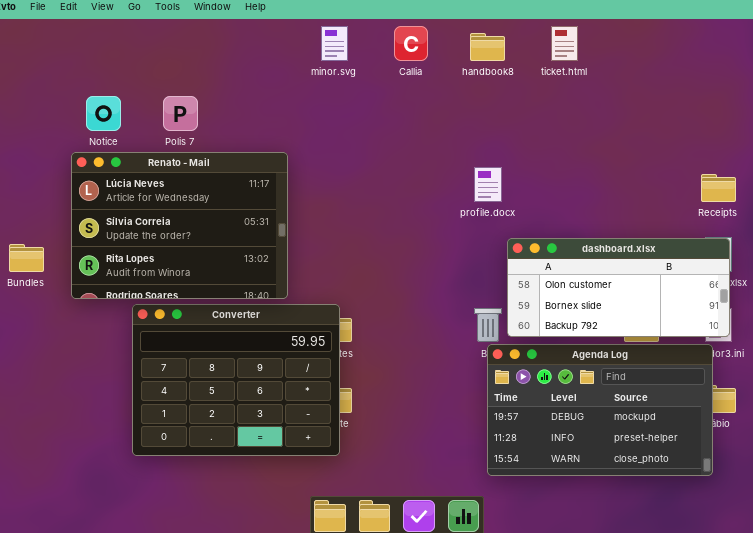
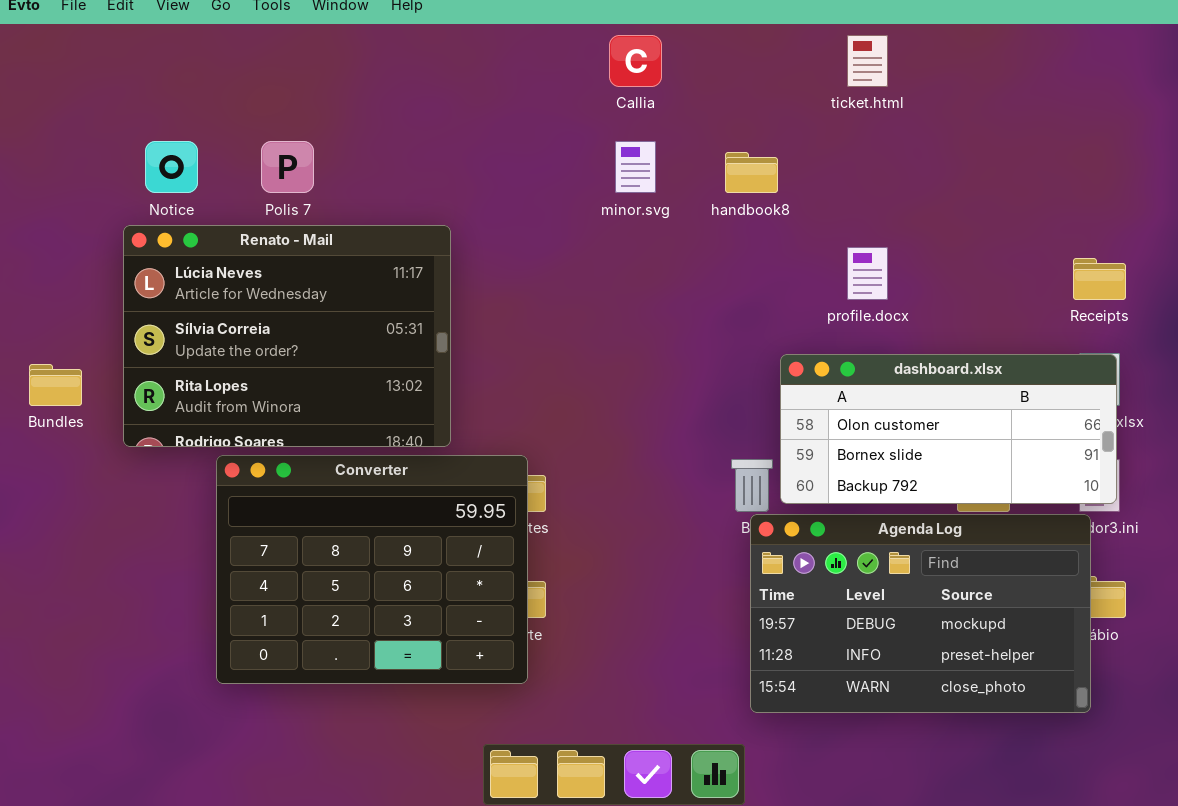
minor.svg: [321,26,348,61] -> [615,141,656,193], moved
handbook8: [470,33,505,61] -> [725,152,778,193], moved
profile.docx: [474,167,502,202] -> [847,247,888,300], moved

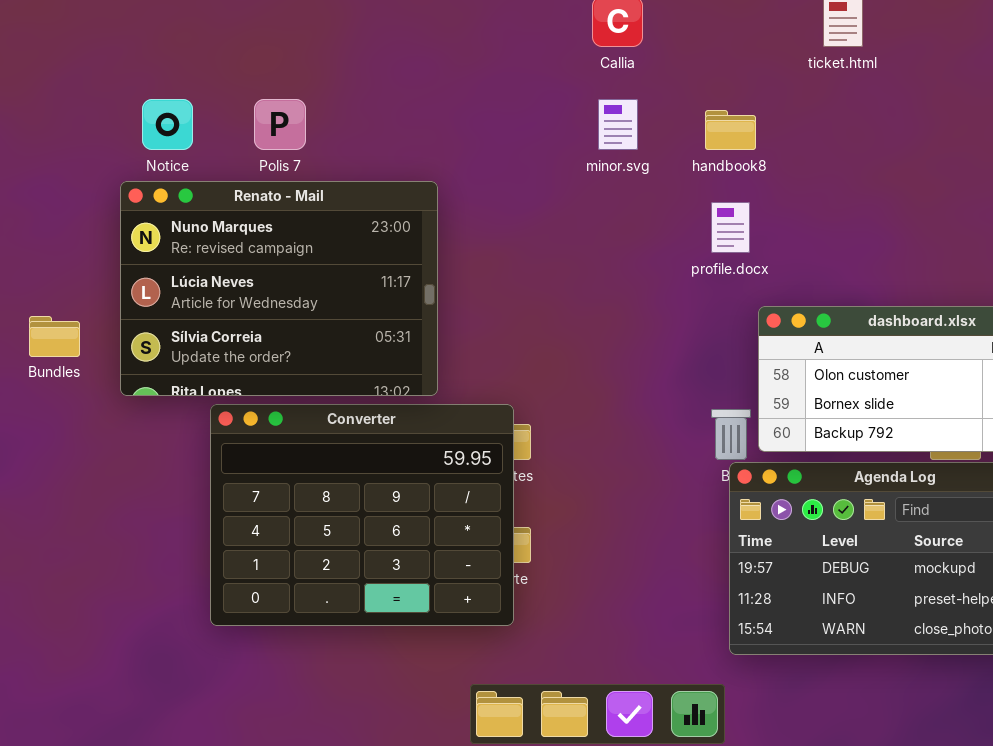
Renato - Mail: [123,225,451,447] -> [120,181,438,396], scrolled up 1 row
profile.docx: [847,247,888,300] -> [711,202,750,253], moved

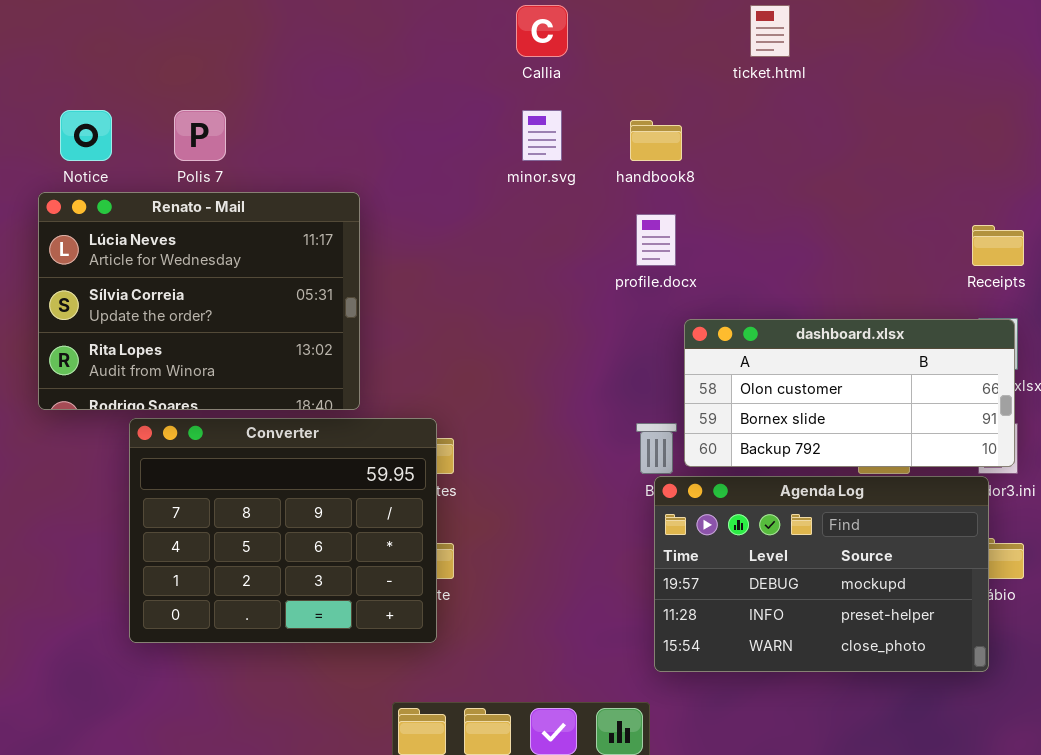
Renato - Mail: [120,181,438,396] -> [38,192,360,410], scrolled down 1 row

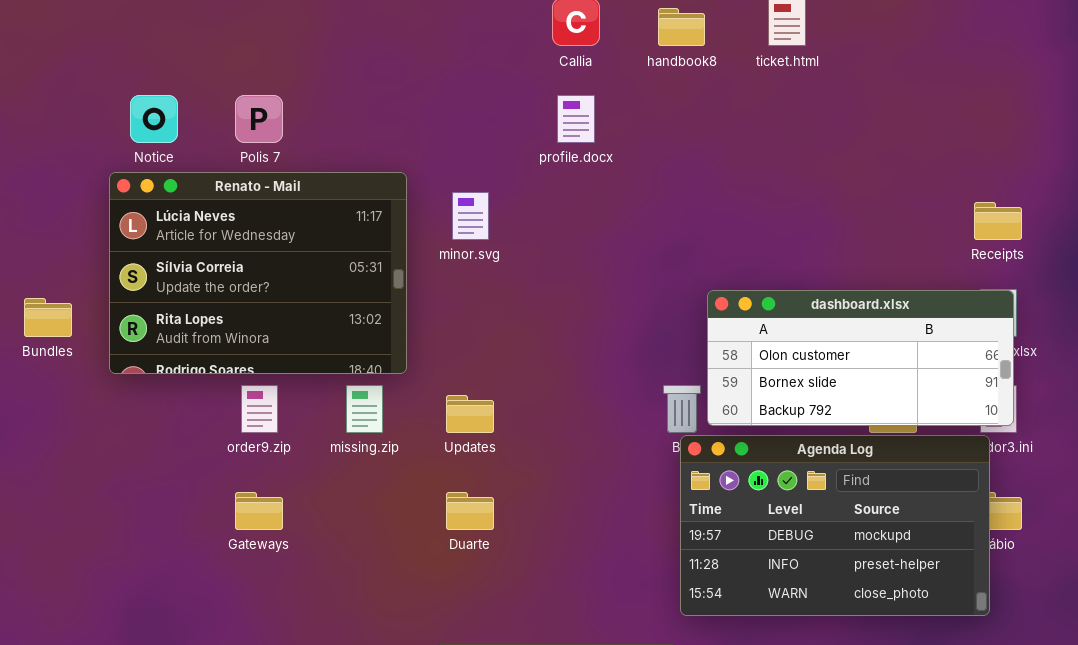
minor.svg: [522,110,562,161] -> [452,192,489,240], moved
handbook8: [630,120,682,161] -> [658,8,705,46], moved
profile.docx: [636,214,676,266] -> [557,95,595,143], moved
Converter: [129,418,437,643] -> none, closed

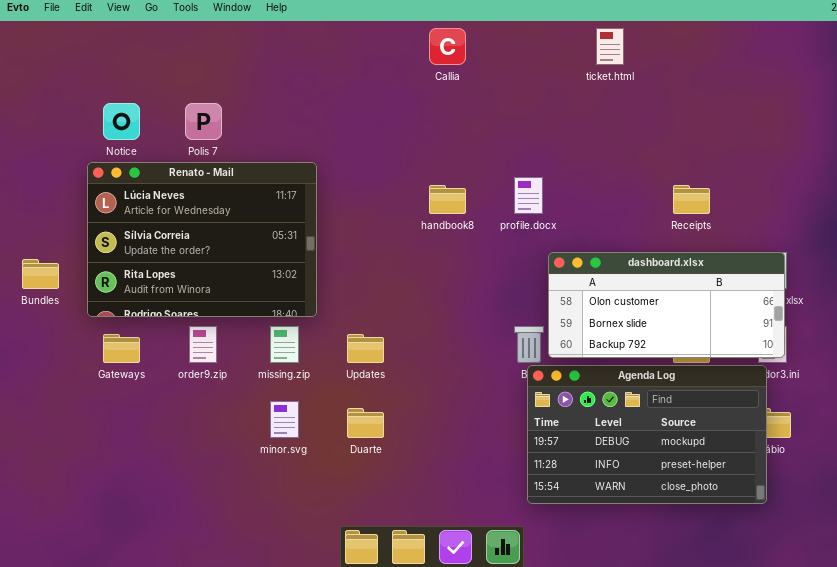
handbook8: [658,8,705,46] -> [429,185,466,214], moved
profile.docx: [557,95,595,143] -> [514,177,543,214], moved
minor.svg: [452,192,489,240] -> [270,401,299,438], moved
Receipts: [974,202,1022,240] -> [673,185,710,214], moved
Gateways: [235,492,283,530] -> [103,334,140,363], moved

